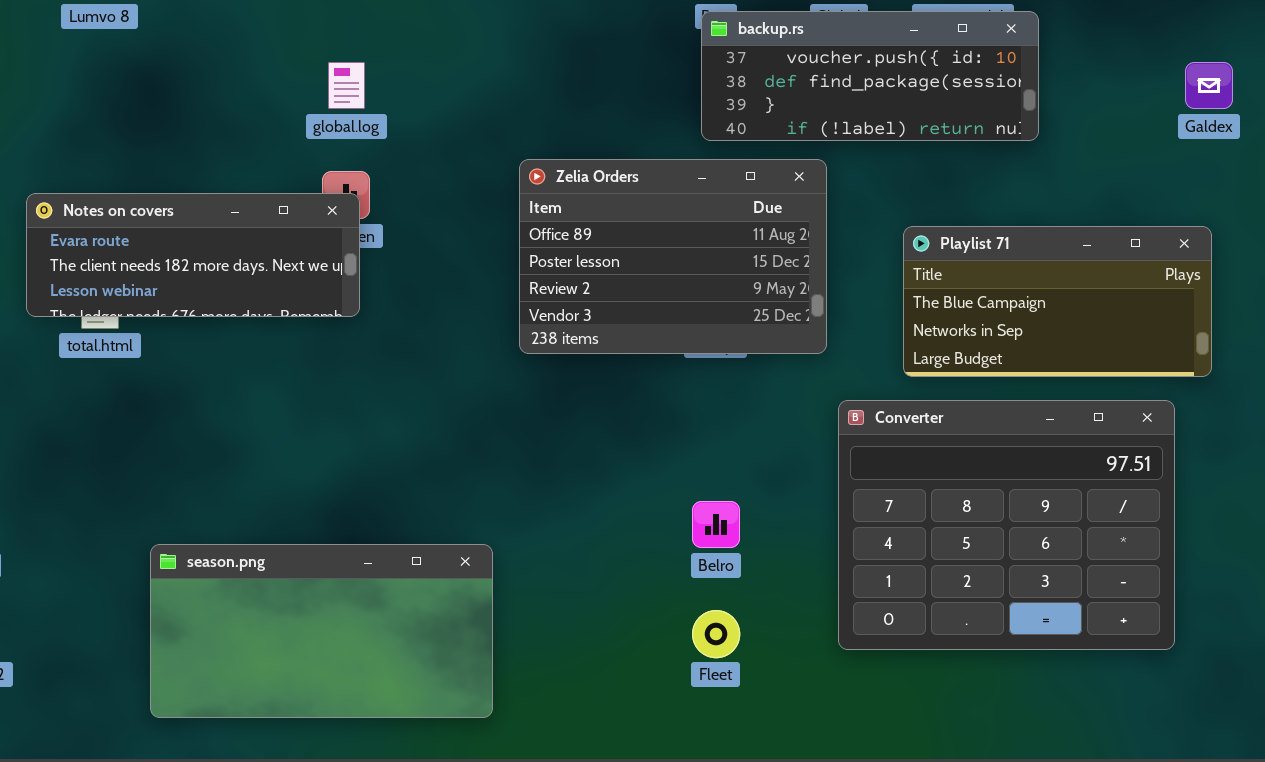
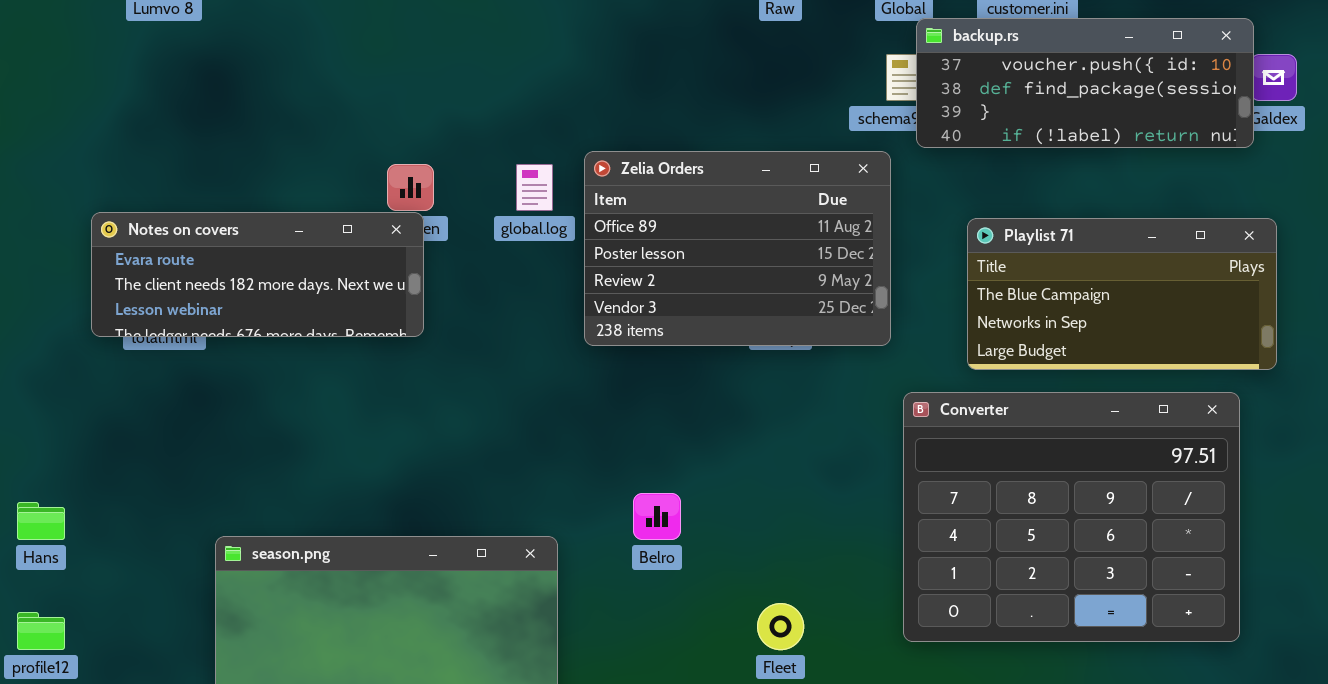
backup.rs: [701,11,1039,141] -> [916,18,1254,148], moved
global.log: [328,62,365,109] -> [516,164,553,211], moved
Notes on covers: [26,193,360,317] -> [91,212,424,337], moved
Belro: [692,501,740,548] -> [633,493,681,540], moved

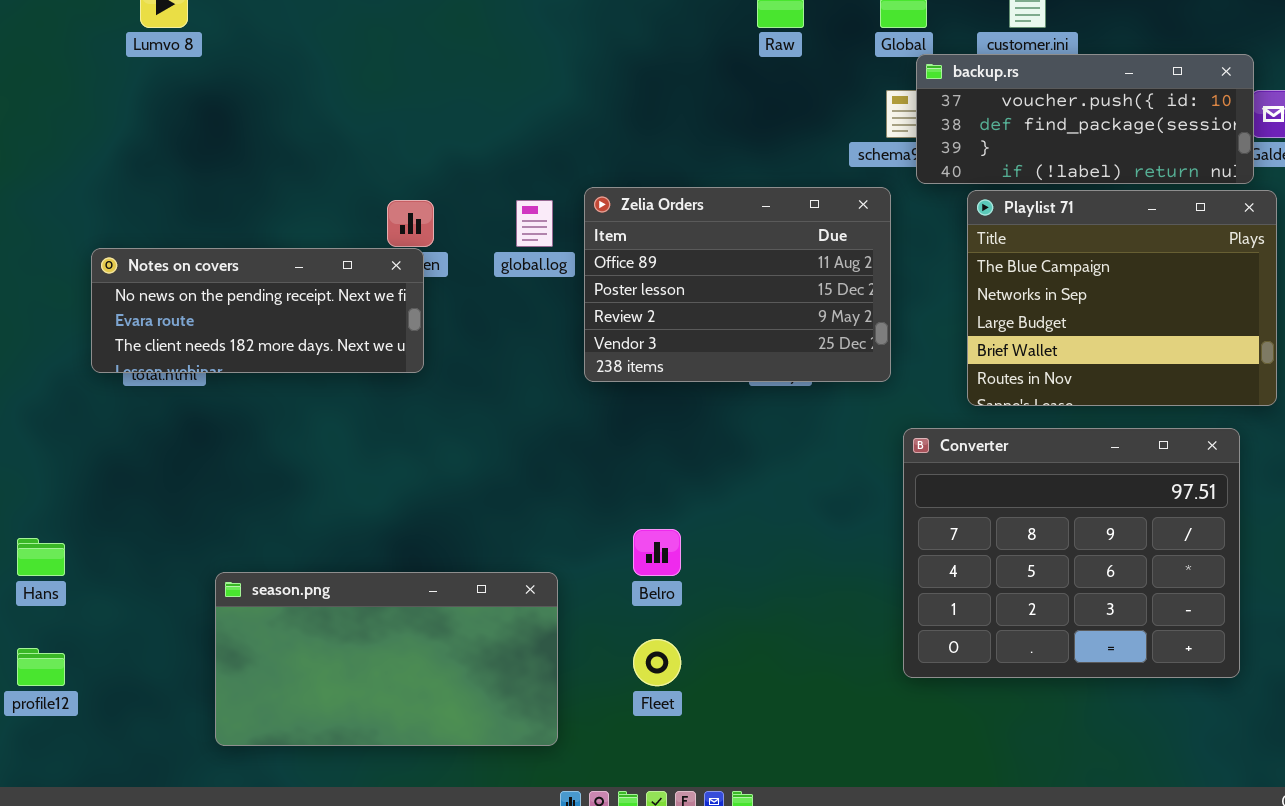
Notes on covers: [91,212,424,337] -> [91,248,424,373], scrolled up 1 row
Playlist 71: [967,218,1277,370] -> [967,190,1277,406], resized
Fleet: [757,603,804,650] -> [633,639,681,686], moved

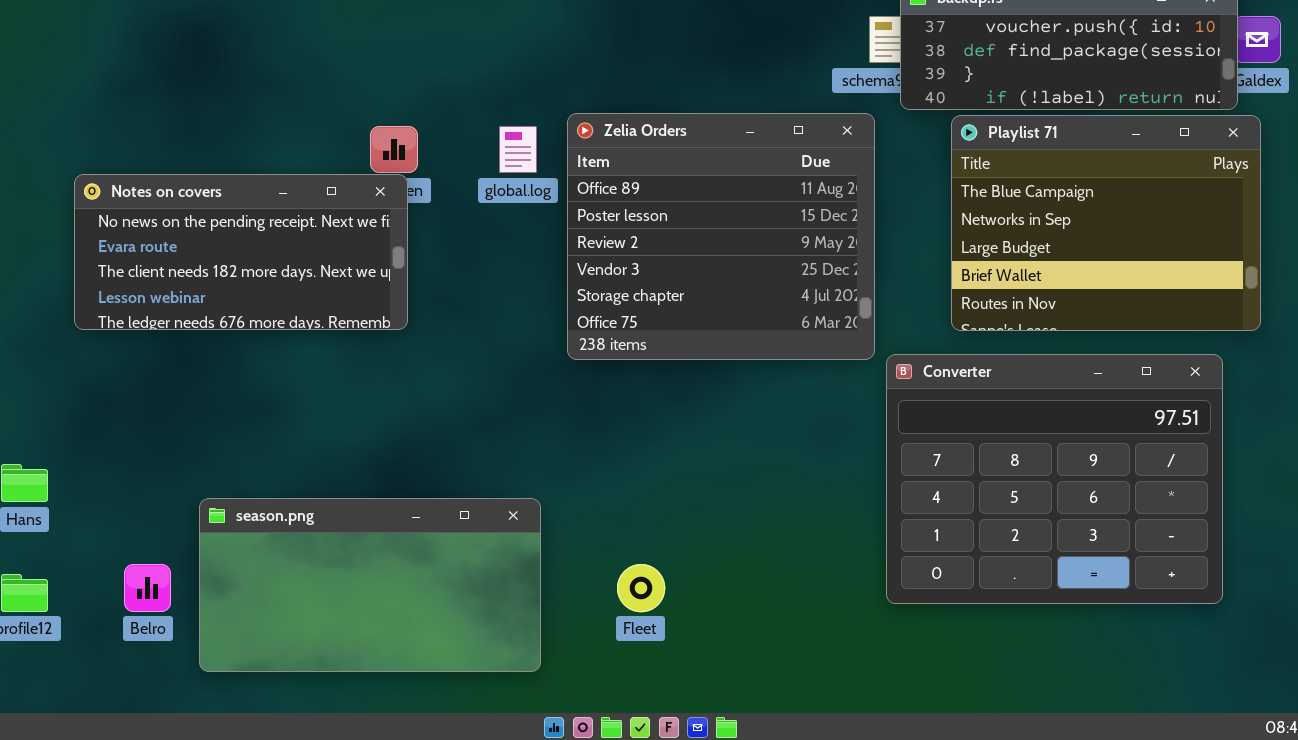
Zelia Orders: [584,187,891,382] -> [567,113,875,360], resized
Notes on covers: [91,248,424,373] -> [74,174,408,330], resized
Belro: [633,529,681,576] -> [124,564,171,612], moved

